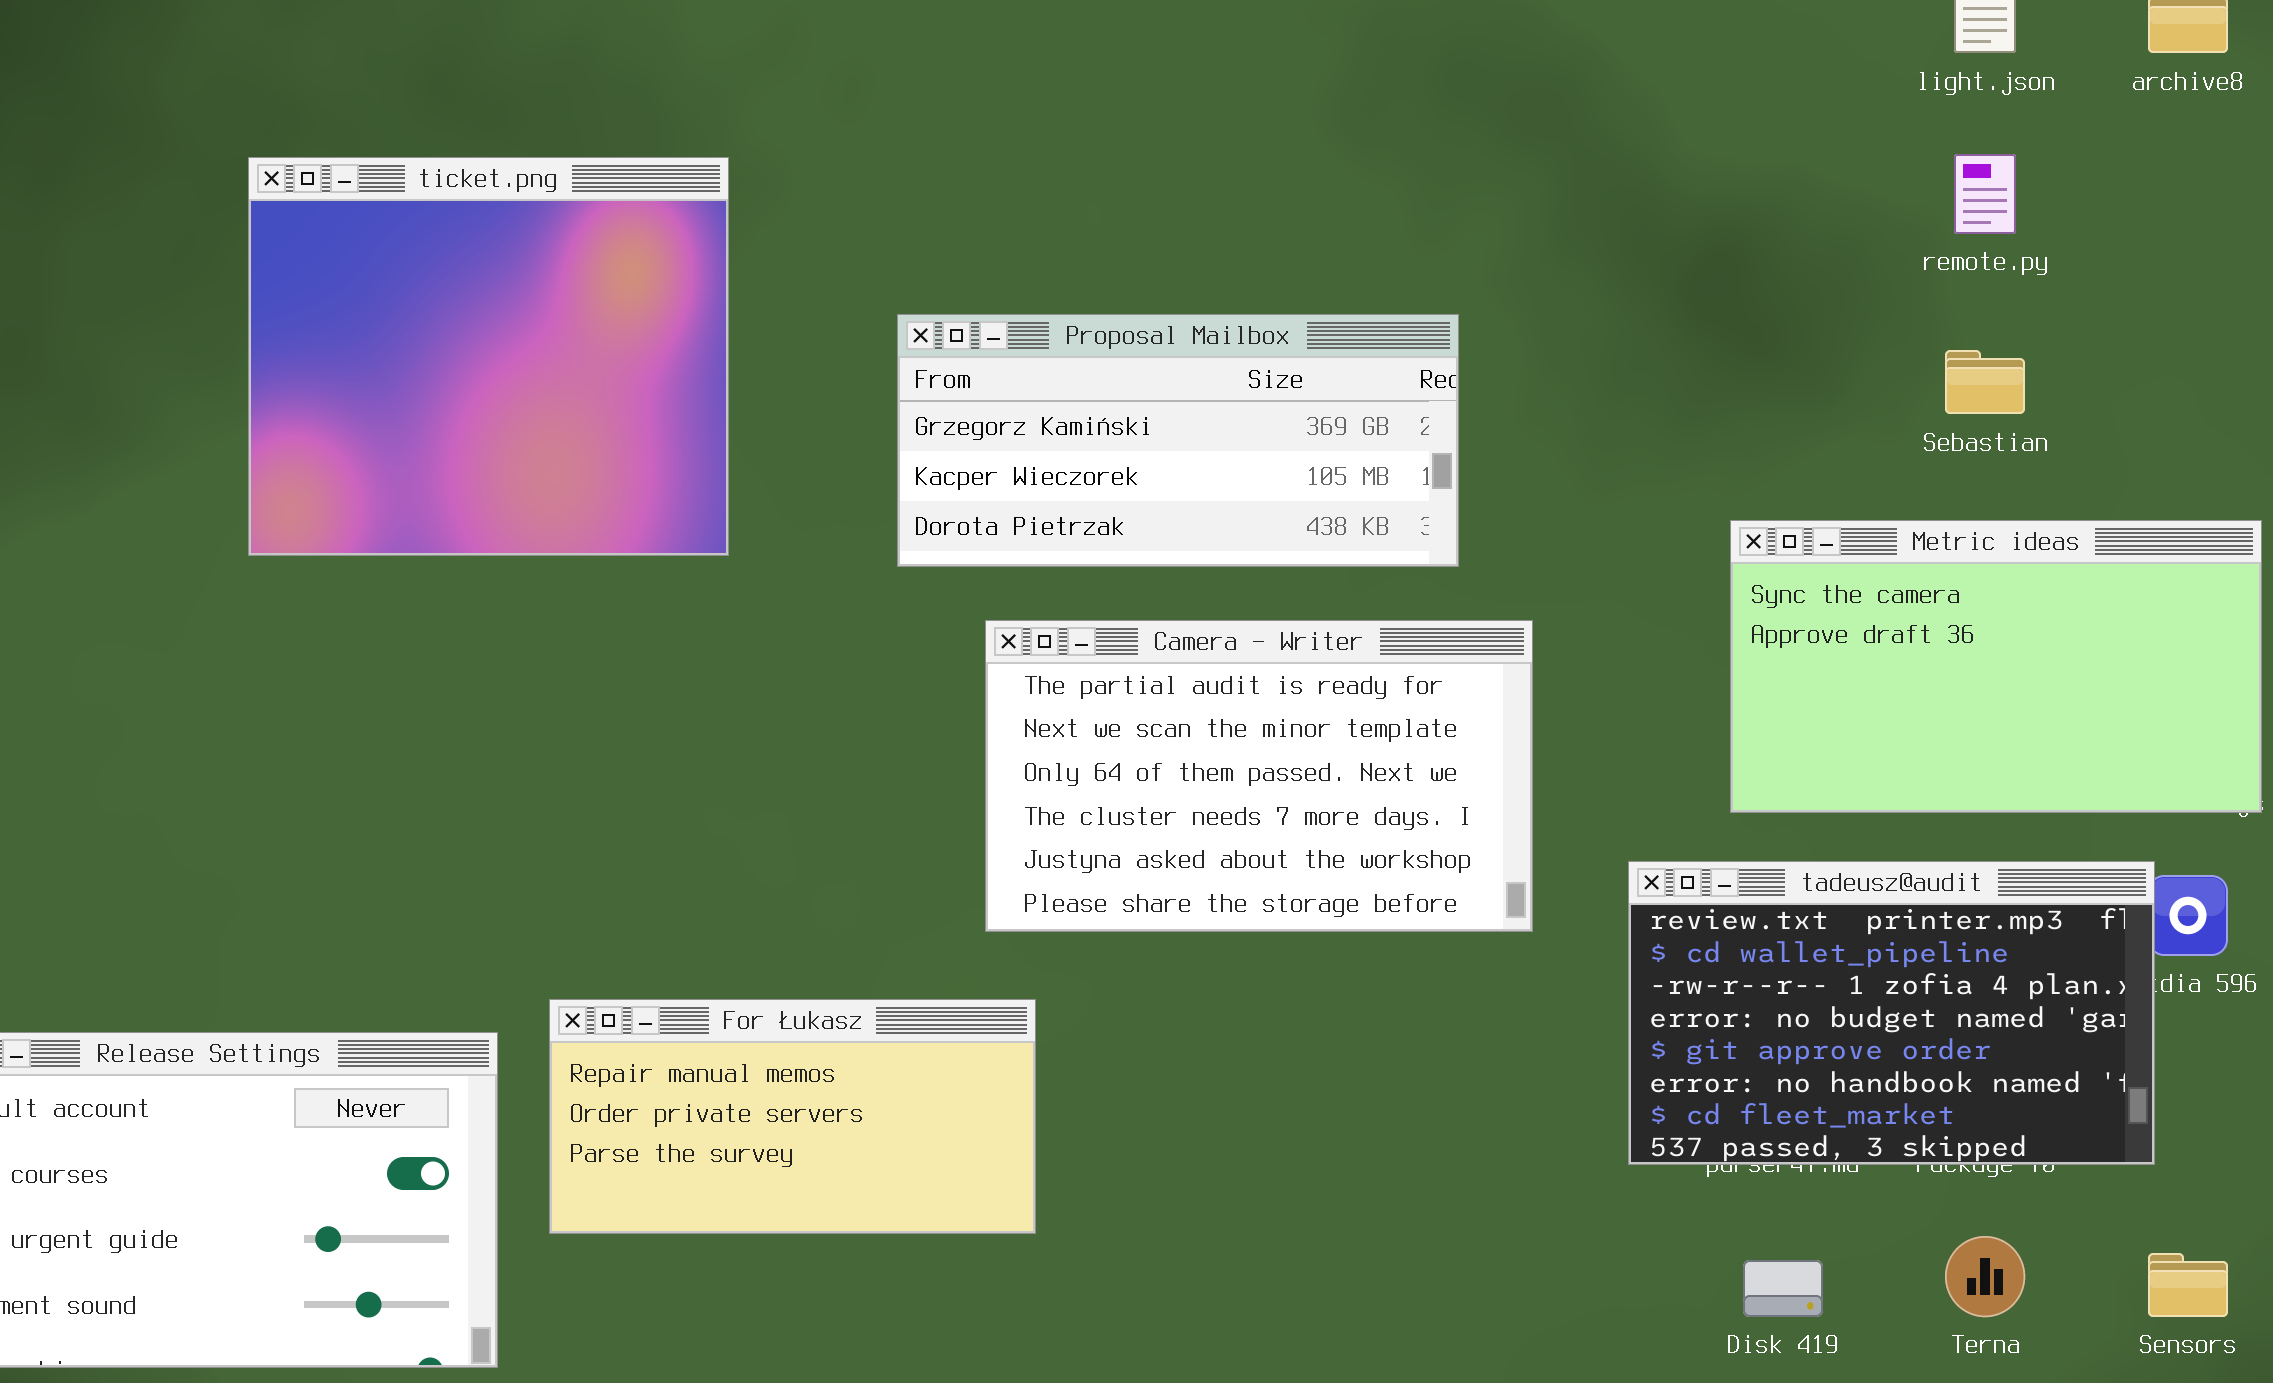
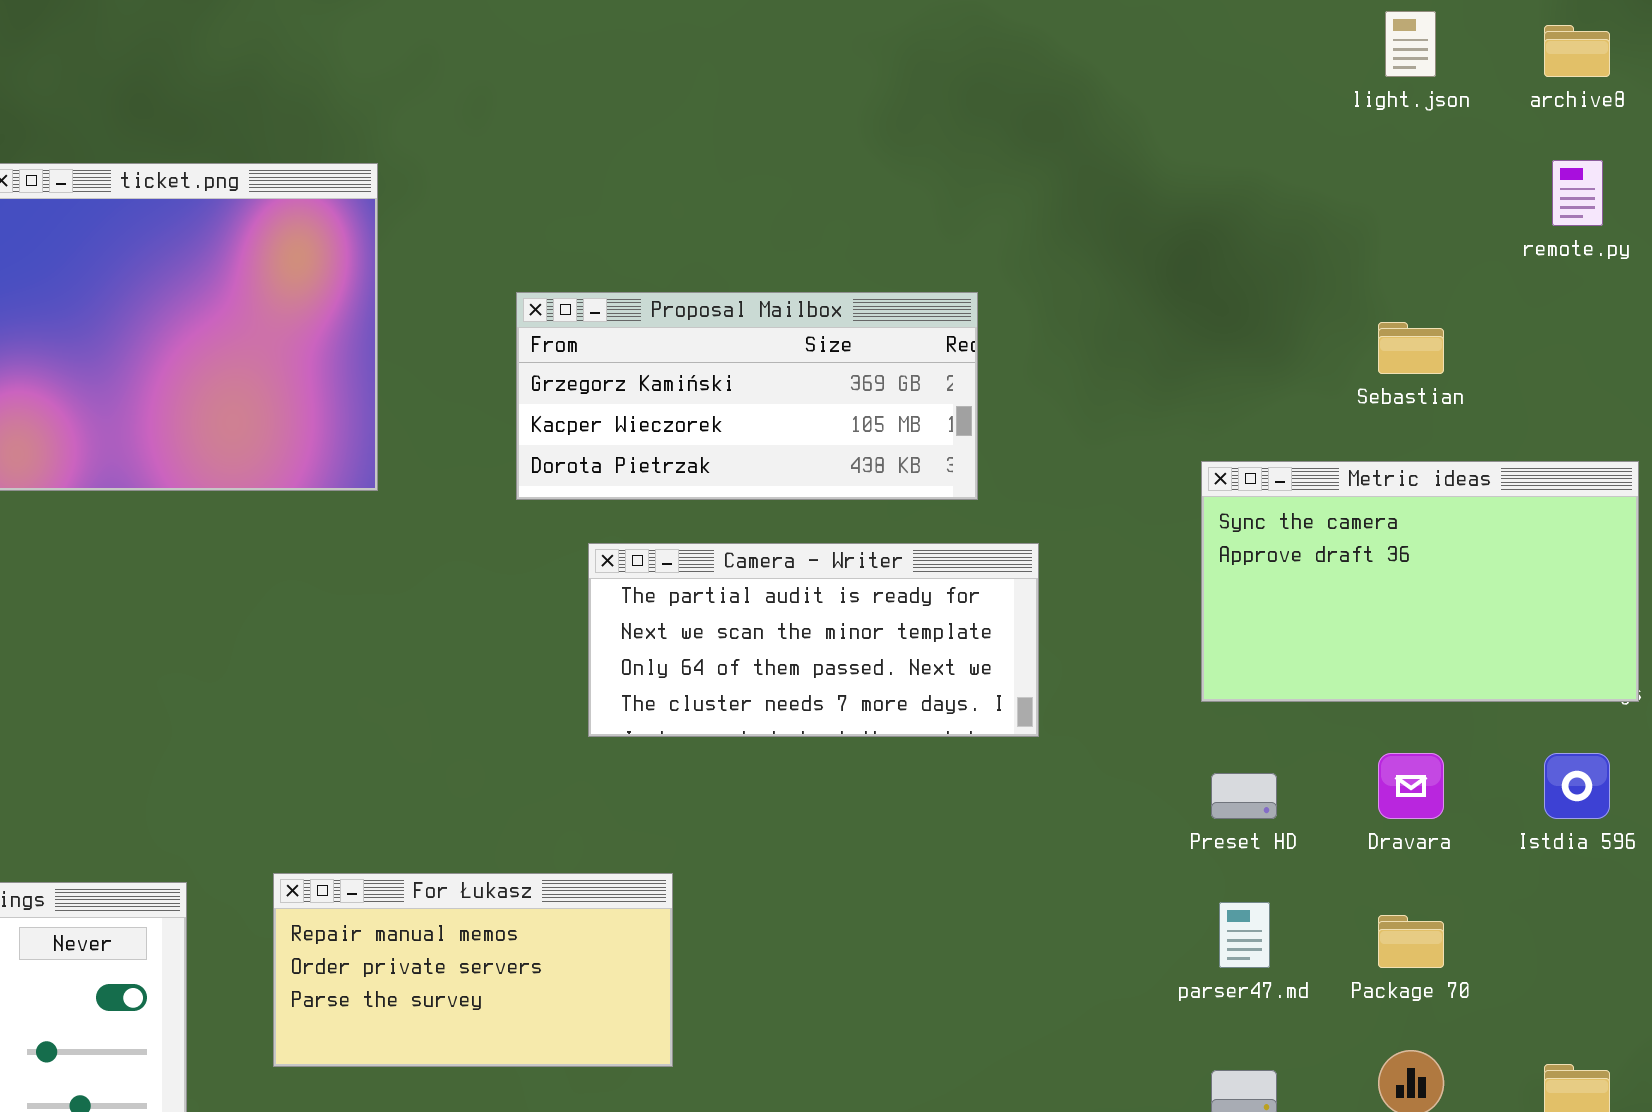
remote.py: [1954,154,2016,234] -> [1552,160,1603,226], moved
Camera - Writer: [985,620,1533,932] -> [588,543,1039,737], resized
tadeusz@audit: [1628,861,2155,1165] -> none, closed
For Łukasz: [549,999,1036,1234] -> [273,873,673,1067], moved

